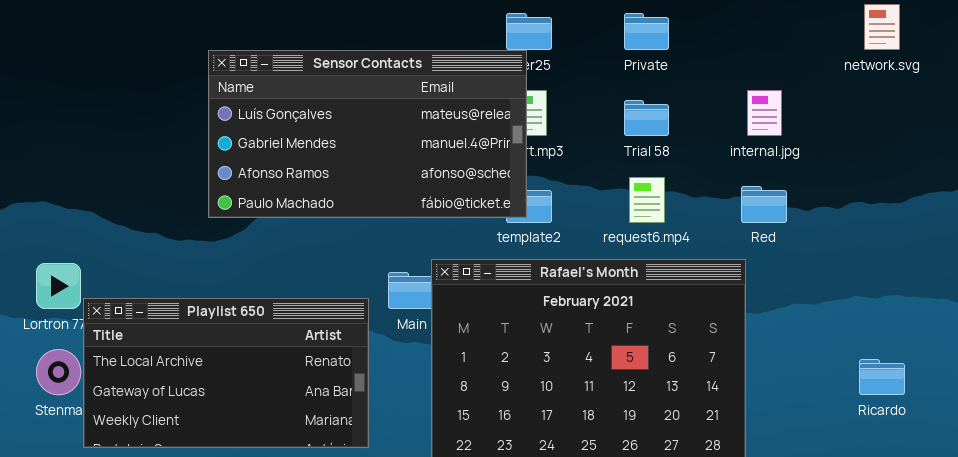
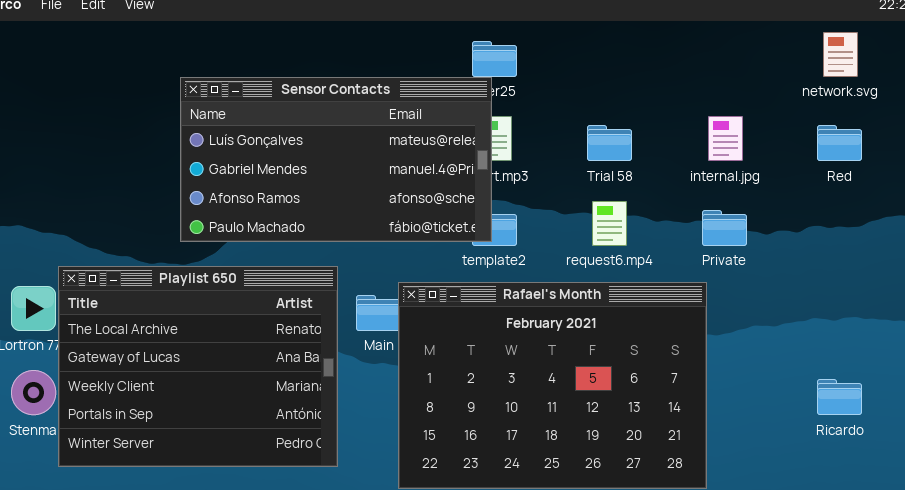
Private: [624,13,669,50] -> [702,210,747,246], moved
Red: [741,186,787,223] -> [817,125,862,161], moved
Playlist 650: [83,298,369,448] -> [58,266,338,467], resized

